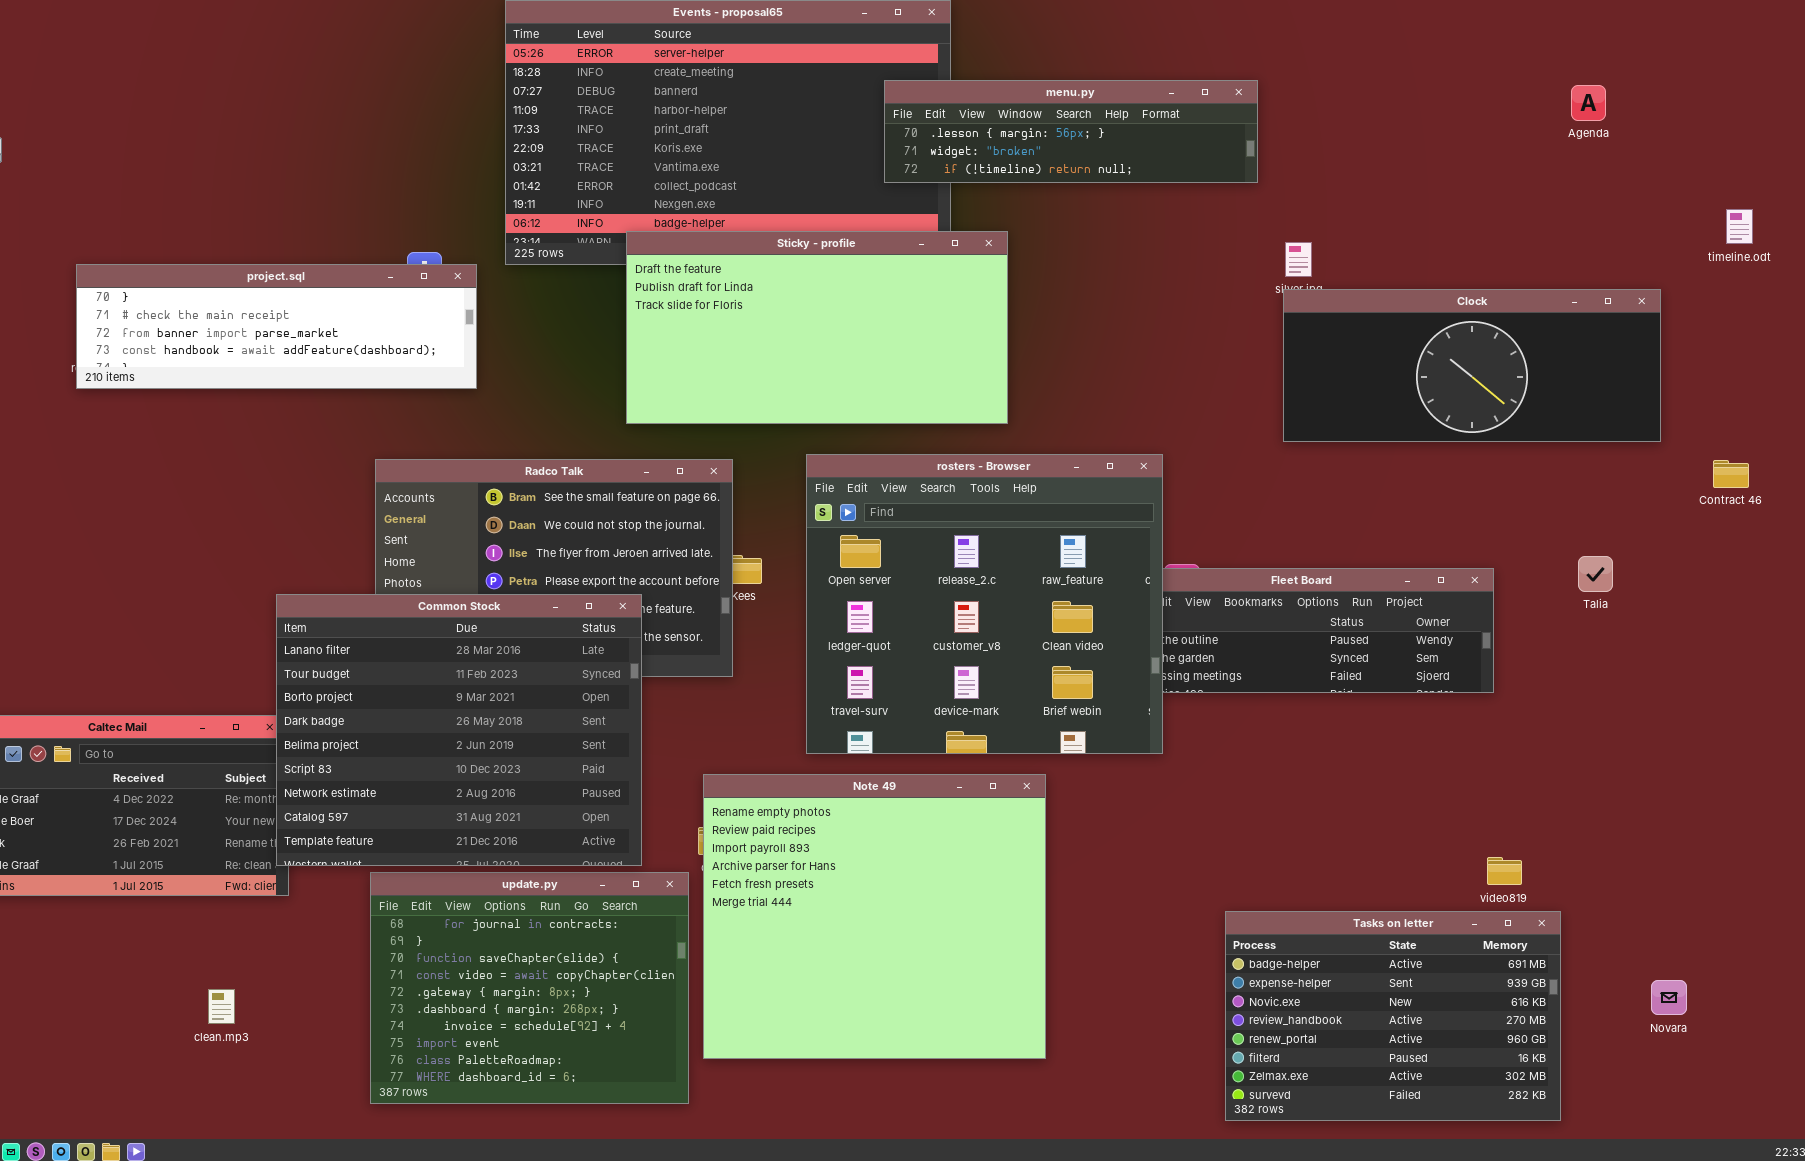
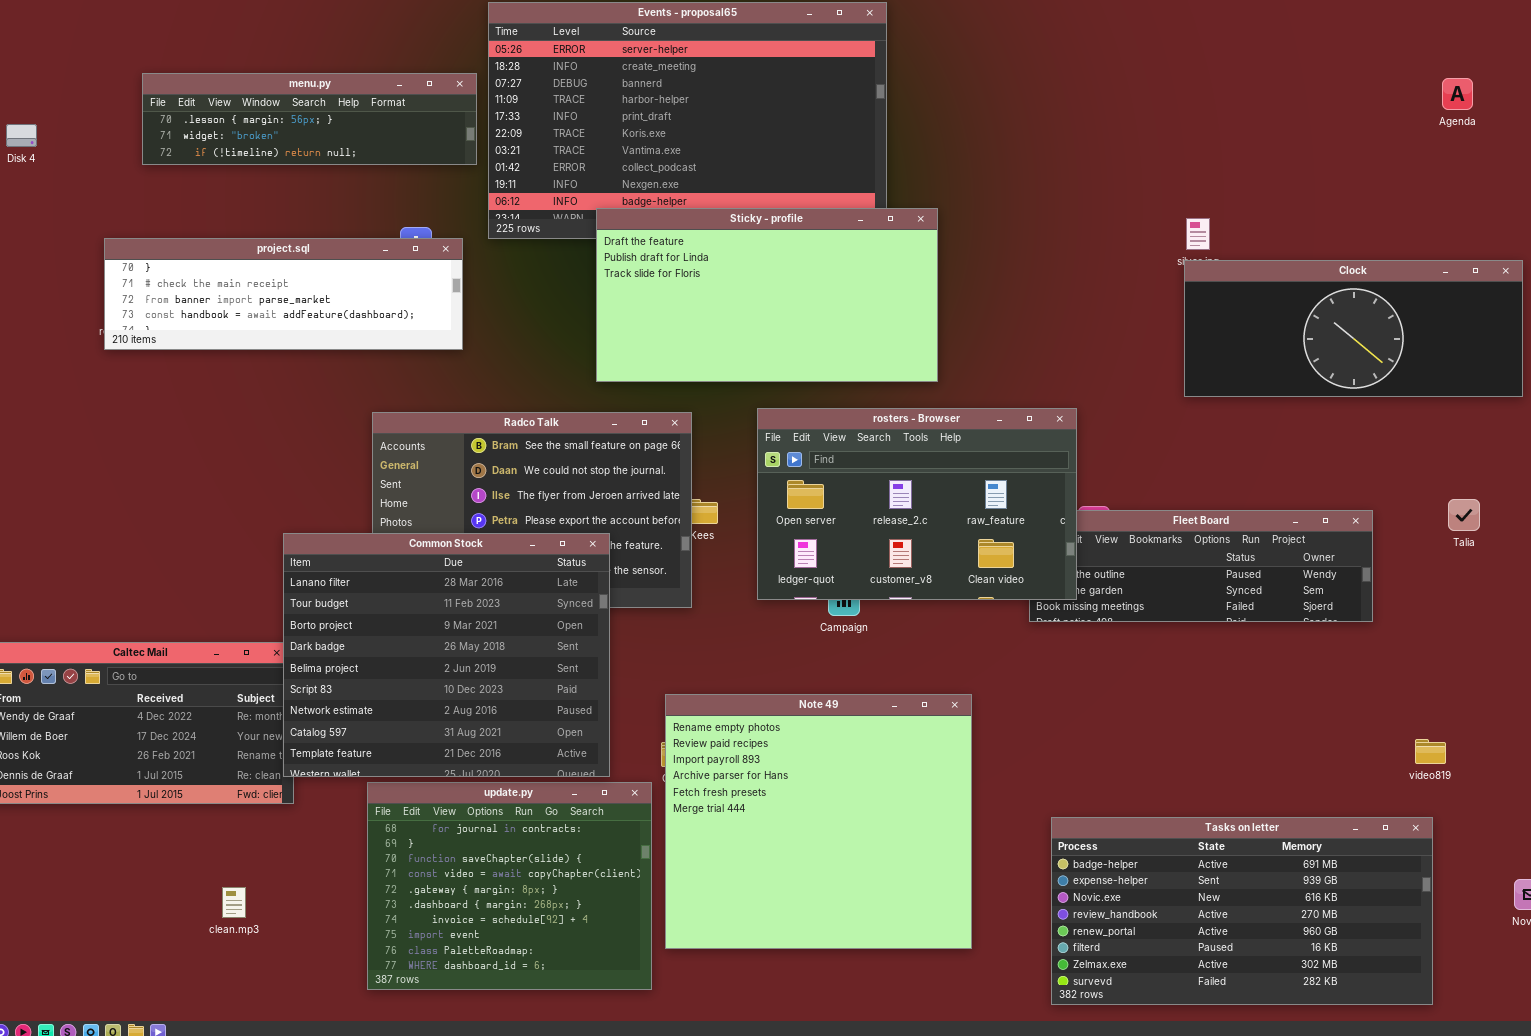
menu.py: [884,80,1258,183] -> [142,73,477,165], moved
rosters - Browser: [806,454,1163,754] -> [757,408,1077,600], resized
video819: [1487,857,1522,885] -> [1415,739,1446,764], moved
Tasks on letter: [1225,911,1561,1121] -> [1051,817,1433,1005], resized

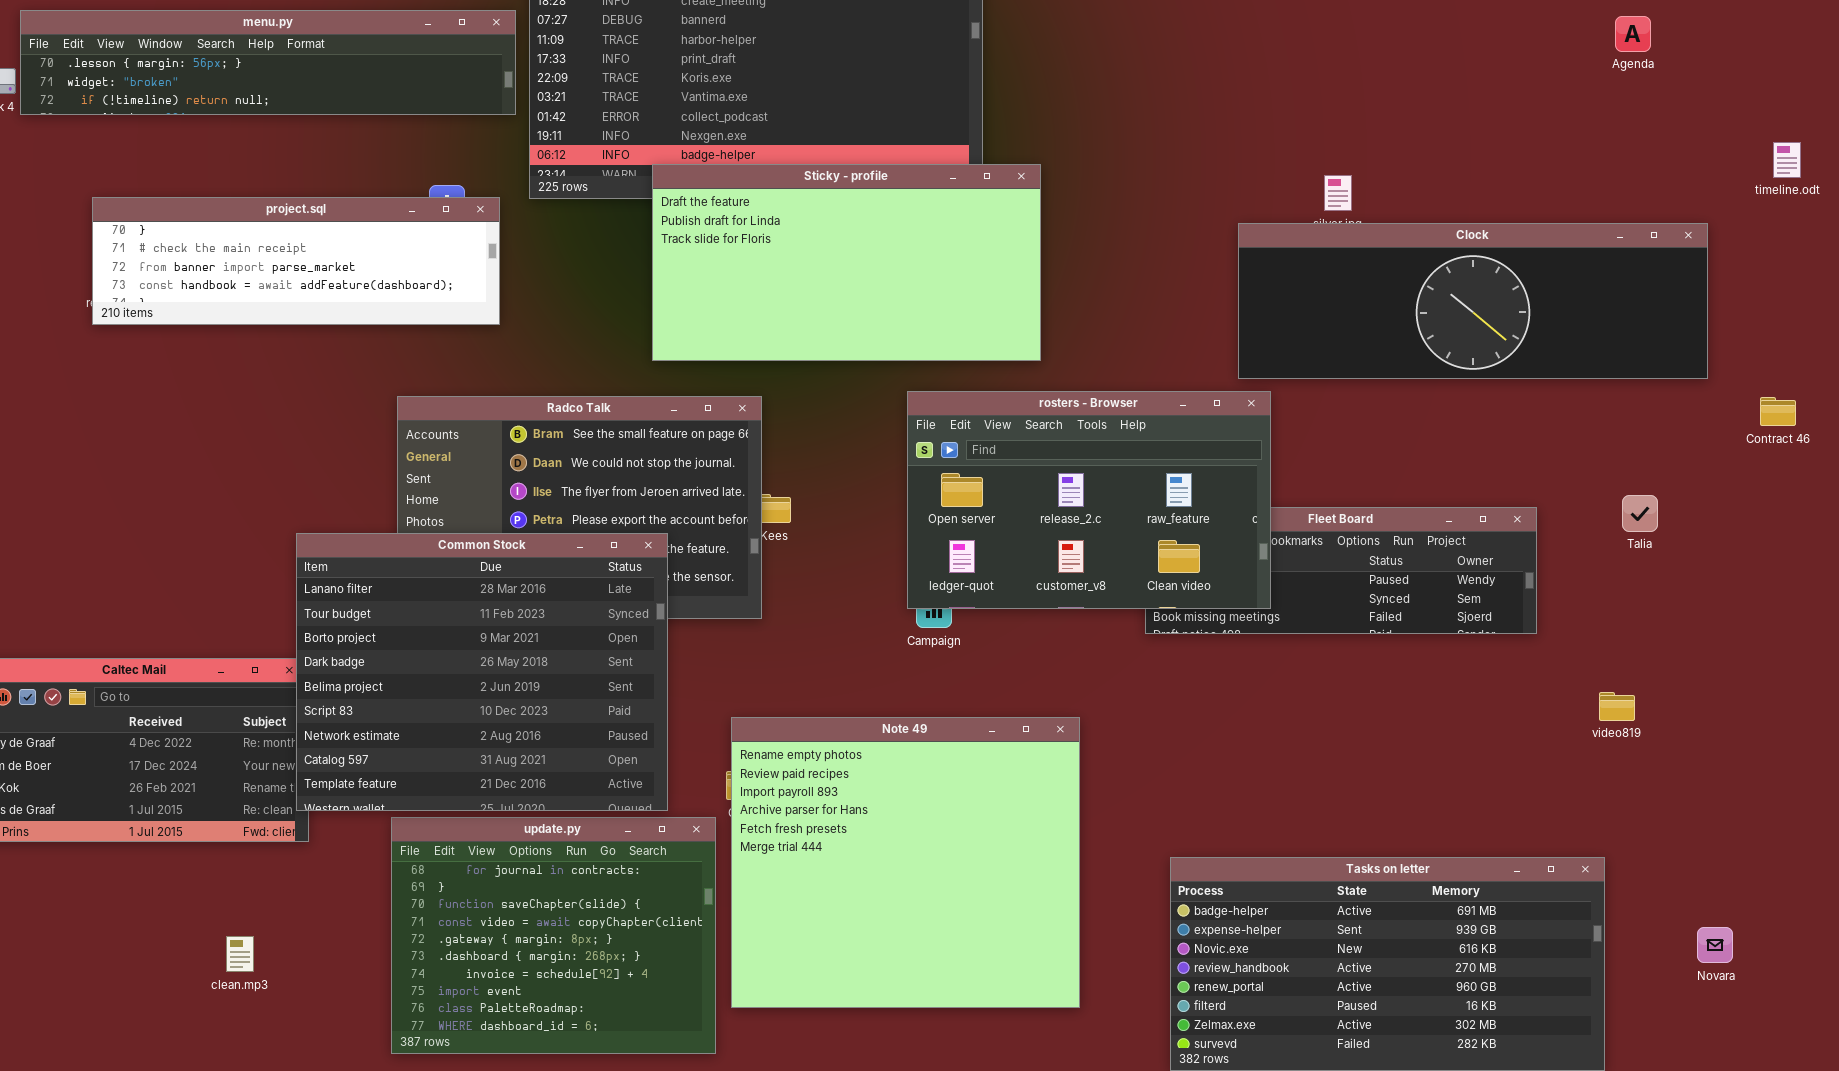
menu.py: [142,73,477,165] -> [20,10,516,115], resized
Clock: [1184,260,1523,397] -> [1238,223,1708,379], resized
rosters - Browser: [757,408,1077,600] -> [907,391,1271,609], moved
video819: [1415,739,1446,764] -> [1599,692,1635,721], moved

